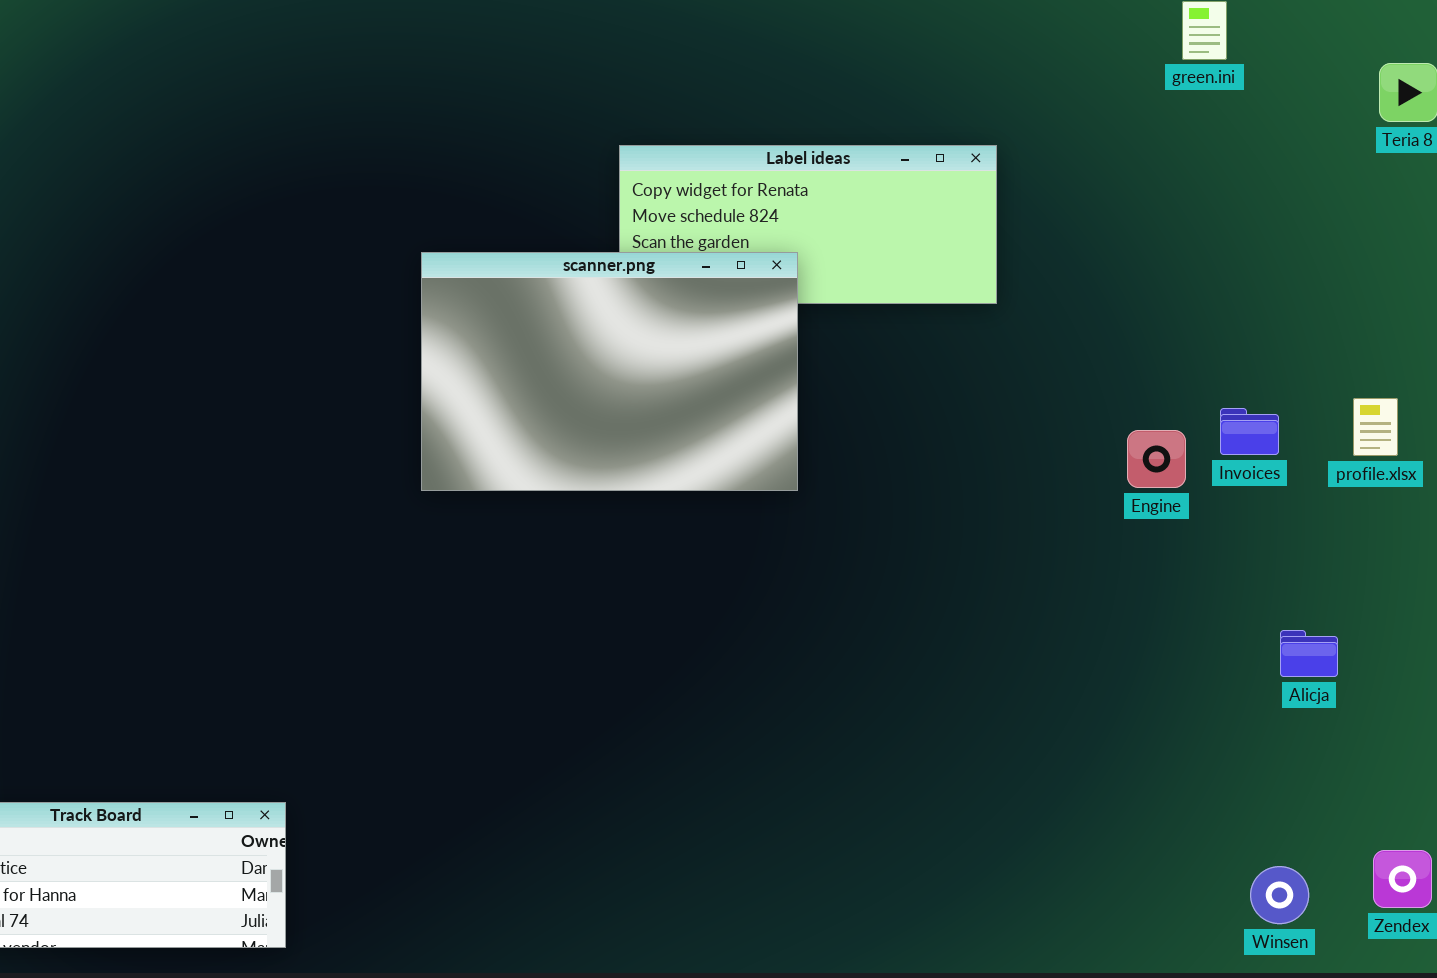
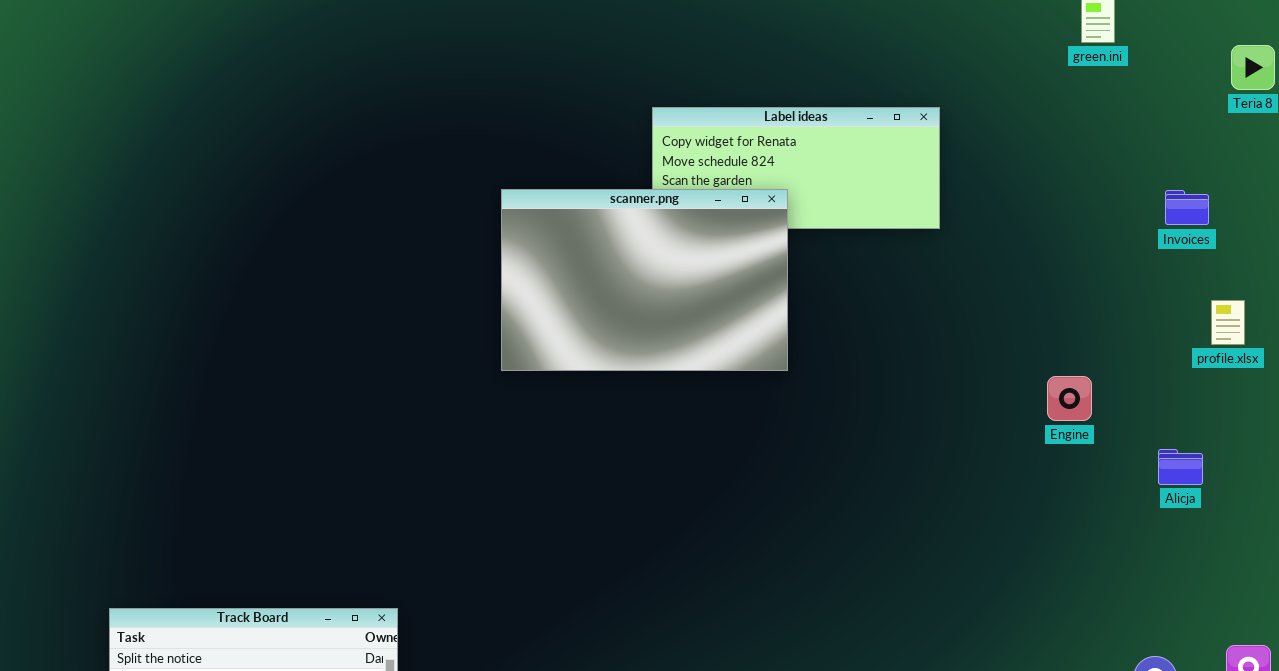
Invoices: [1220,408,1279,455] -> [1165,190,1209,225], moved
Engine: [1127,430,1186,488] -> [1047,376,1092,421], moved
Alicja: [1280,630,1338,677] -> [1158,449,1203,485], moved

